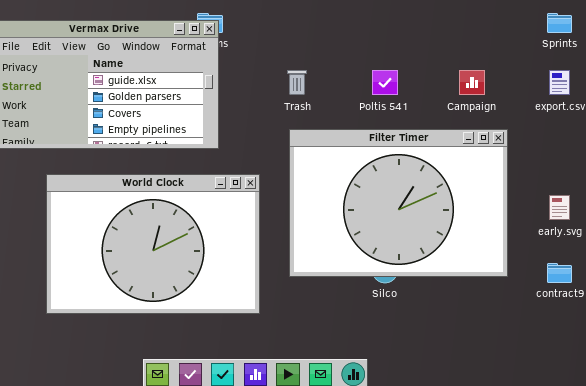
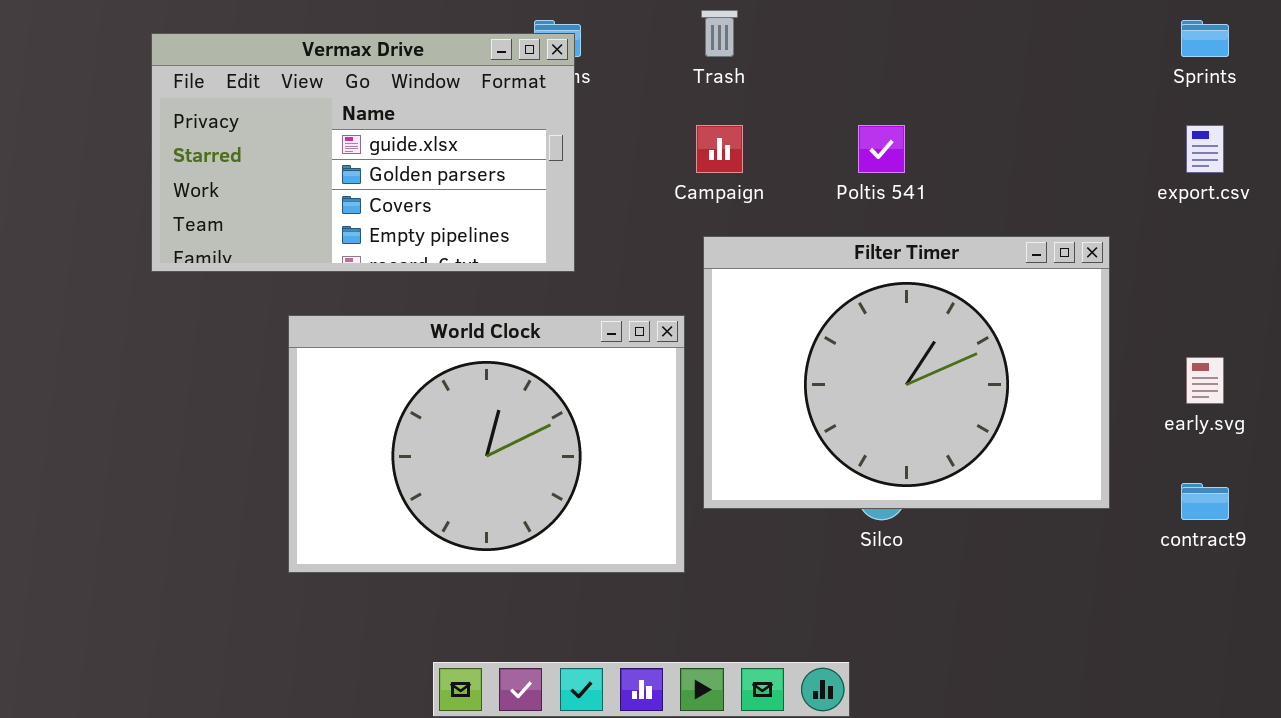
Trash: [287,70,307,95] -> [701,10,738,57], moved
Campaign: [459,70,485,95] -> [696,125,743,173], moved
World Clock: [46,174,260,314] -> [288,315,685,573], moved

